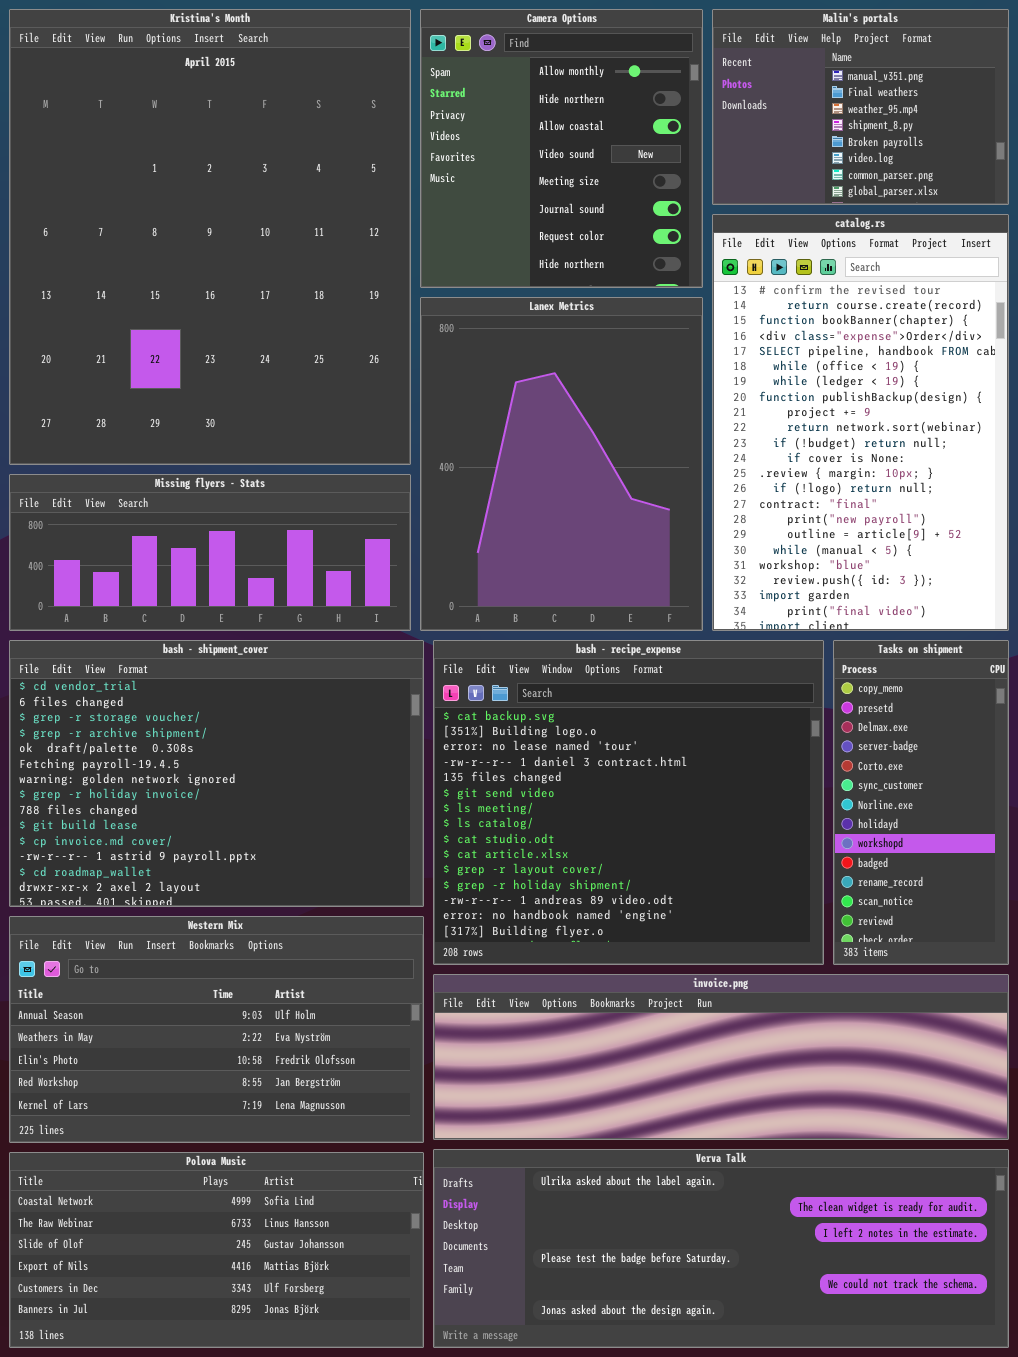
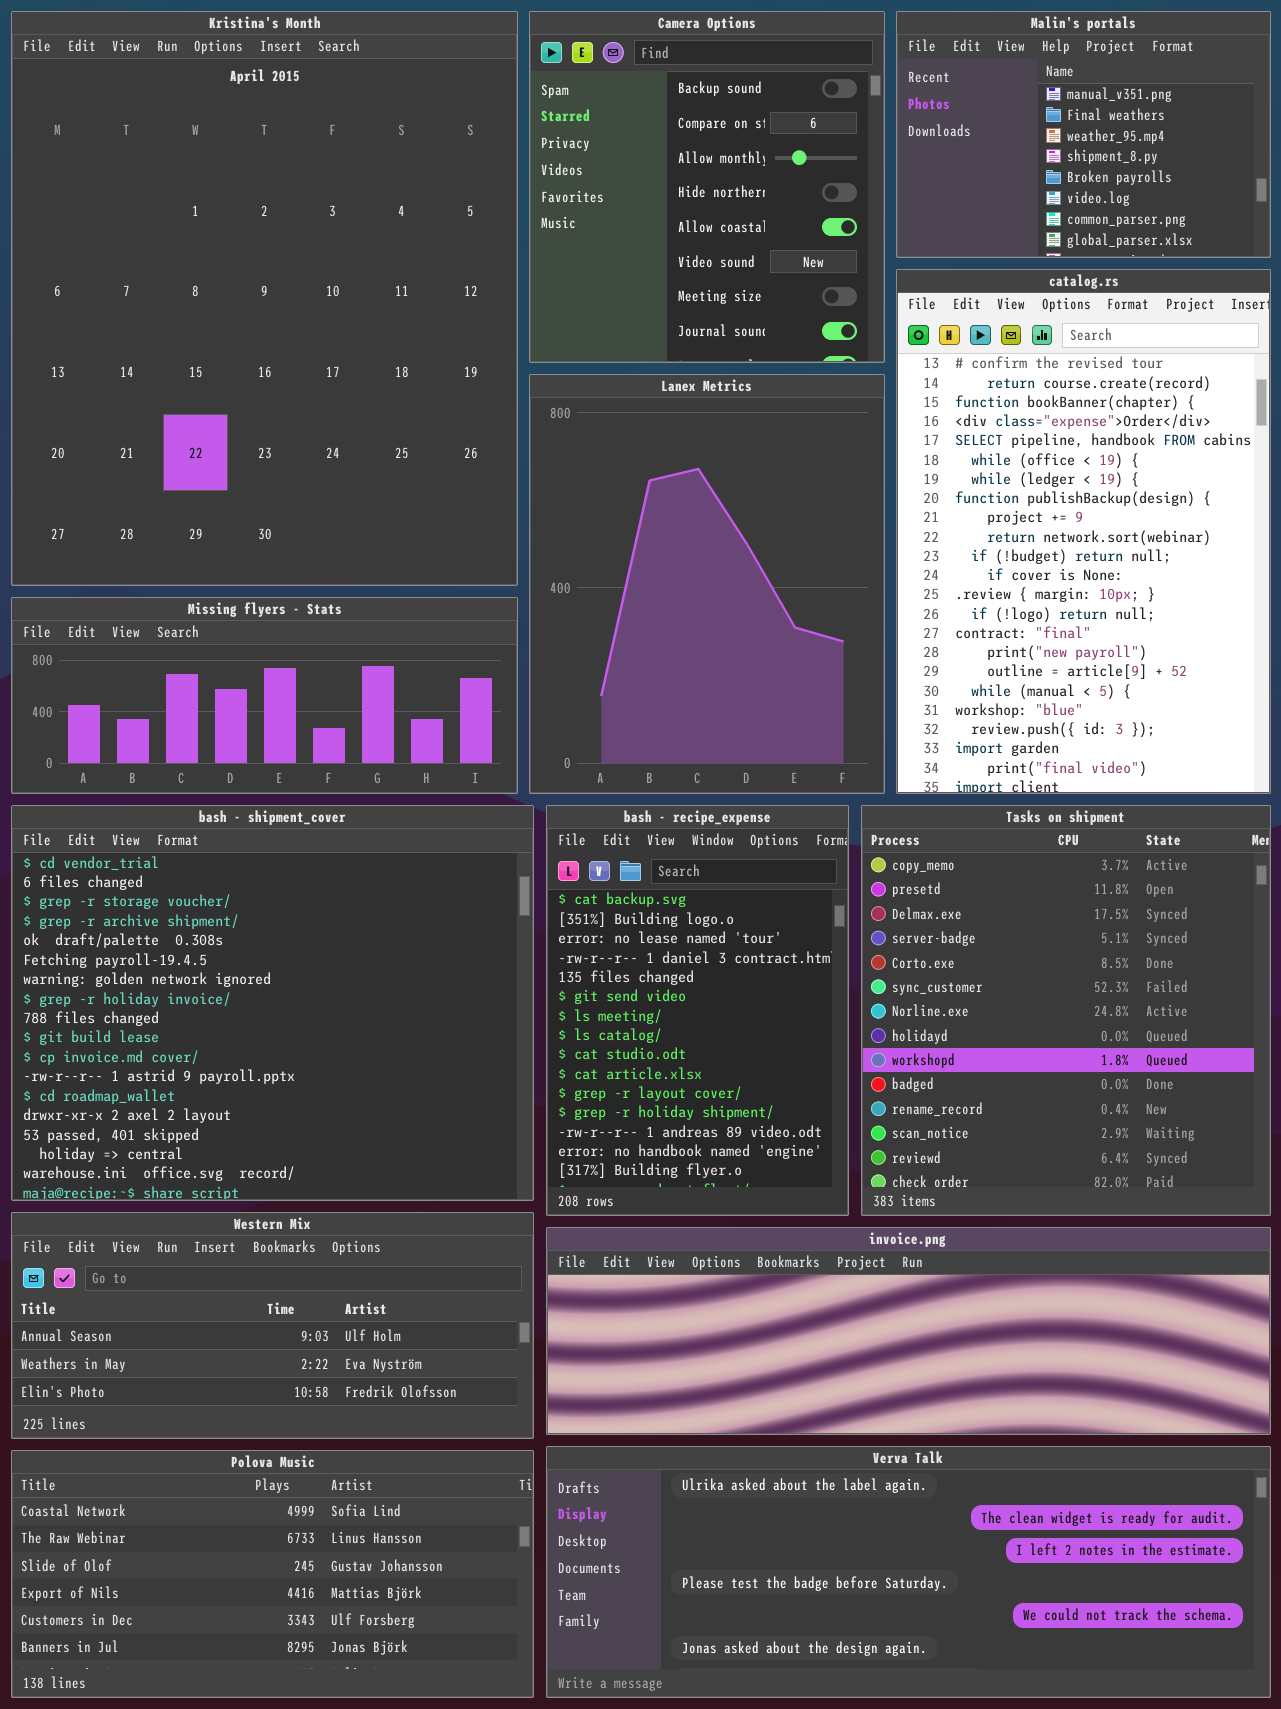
Camera Options: [420,9,703,288] -> [529,11,885,363], scrolled up 2 rows
bash - shipment_cover: [9,640,424,907] -> [11,805,534,1201], resized
bash - recipe_expense: [433,640,824,965] -> [546,805,849,1216], resized
Tasks on shipment: [833,640,1009,965] -> [861,805,1271,1216], resized
Western Mix: [9,916,424,1143] -> [11,1212,534,1439], resized

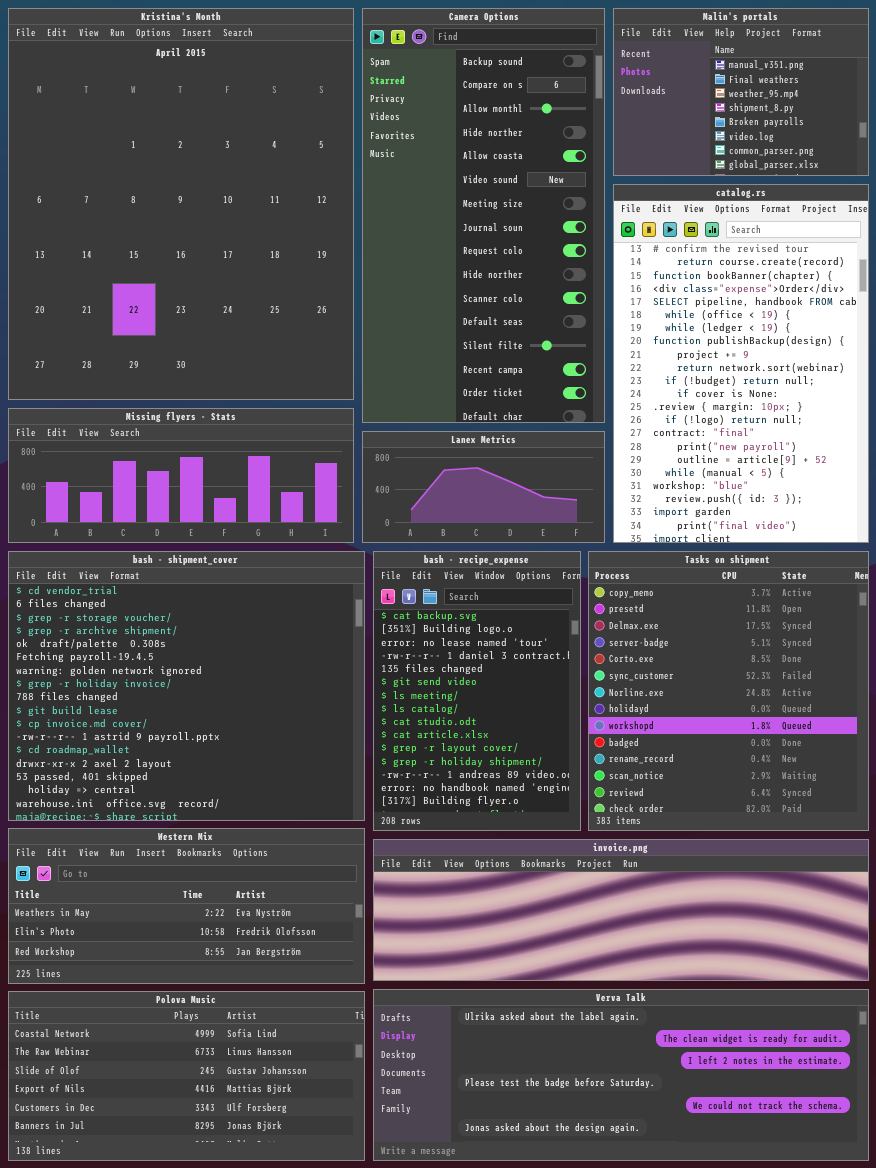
Camera Options: [529,11,885,363] -> [362,8,605,423], resized
Lanex Metrics: [529,374,885,794] -> [362,431,605,543], resized
Western Mix: [11,1212,534,1439] -> [8,828,365,984], scrolled down 1 row

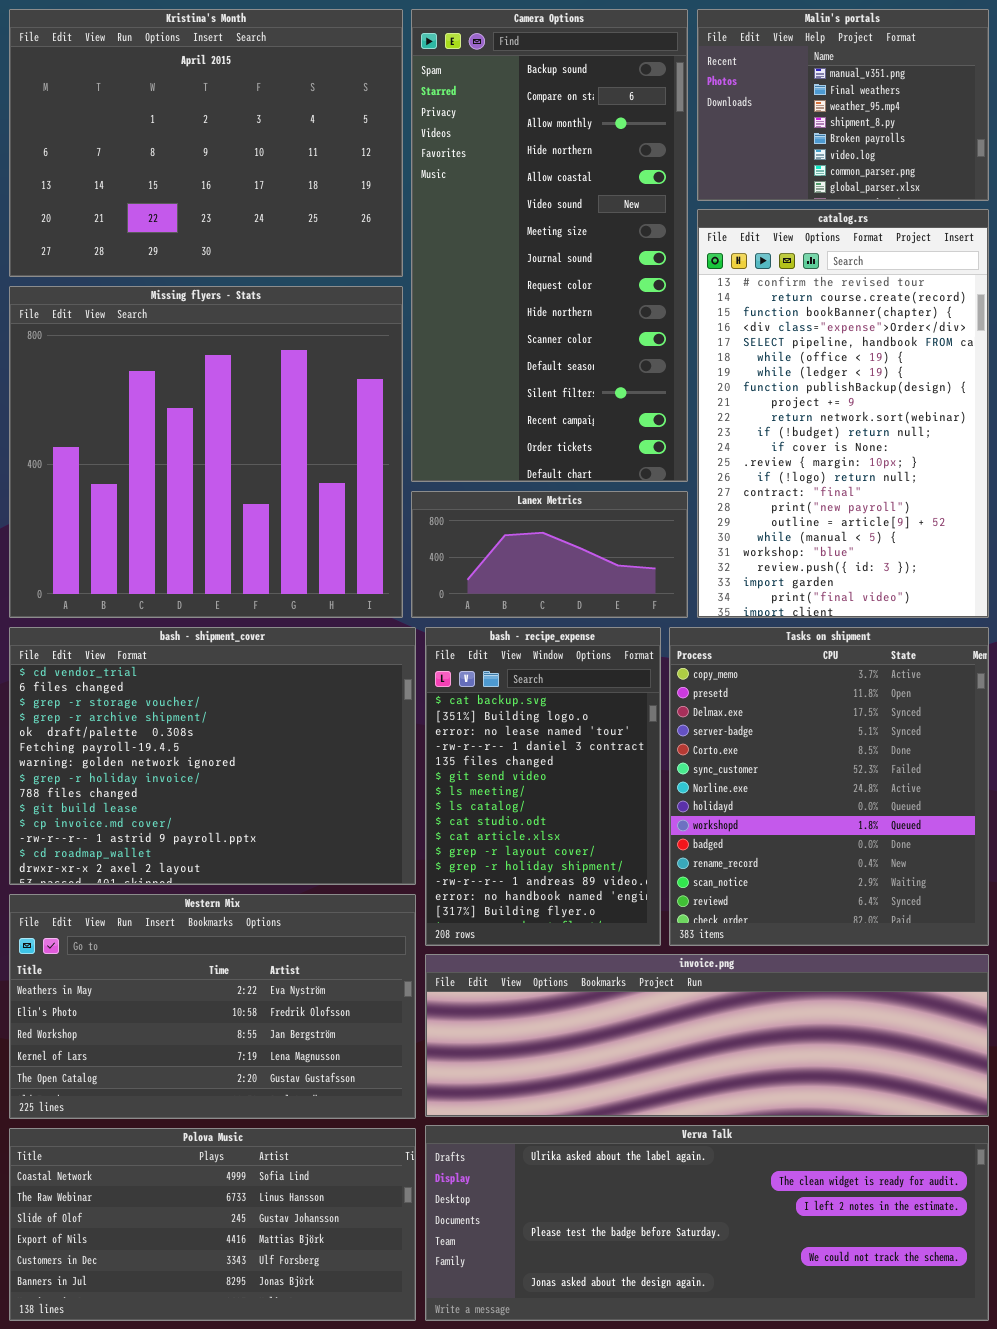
Kristina's Month: [8,8,354,400] -> [9,9,403,277], resized
Missing flyers - Stats: [8,408,354,543] -> [9,286,403,618], resized
bash - shipment_cover: [8,551,365,821] -> [9,627,416,885], resized
Western Mix: [8,828,365,984] -> [9,894,416,1119], resized

